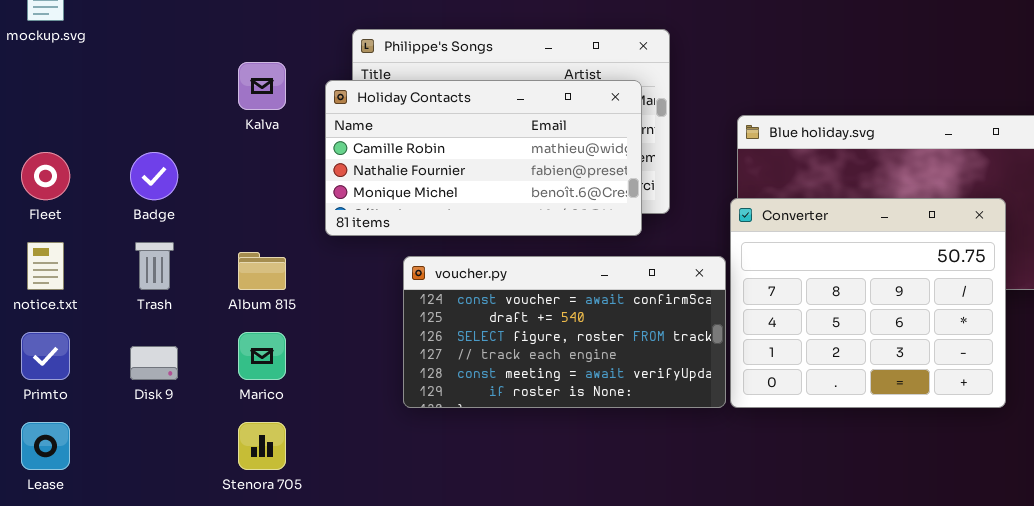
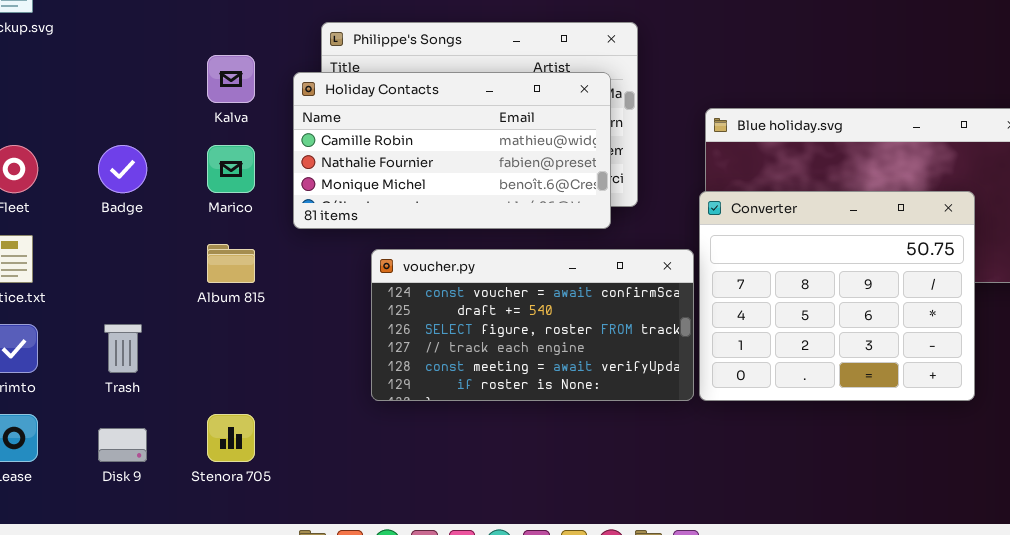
Trash: [135,242,174,290] -> [104,324,142,373], moved
Marico: [238,332,286,380] -> [207,145,255,193], moved
Disk 9: [130,346,178,380] -> [98,428,147,462], moved

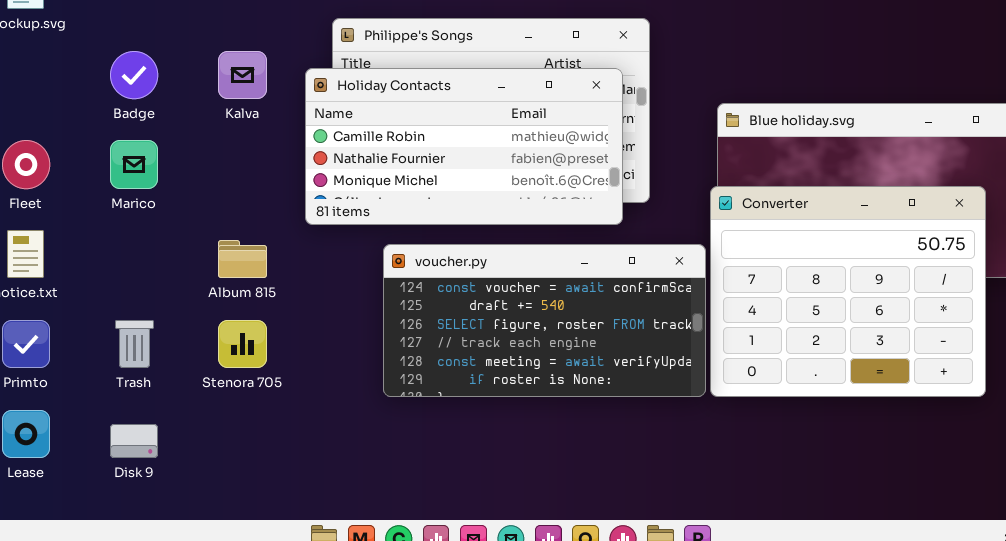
Badge: [98,145,147,193] -> [110,51,158,99], moved
Marico: [207,145,255,193] -> [110,140,158,189], moved
Stenora 705: [207,414,255,462] -> [218,320,267,368], moved

